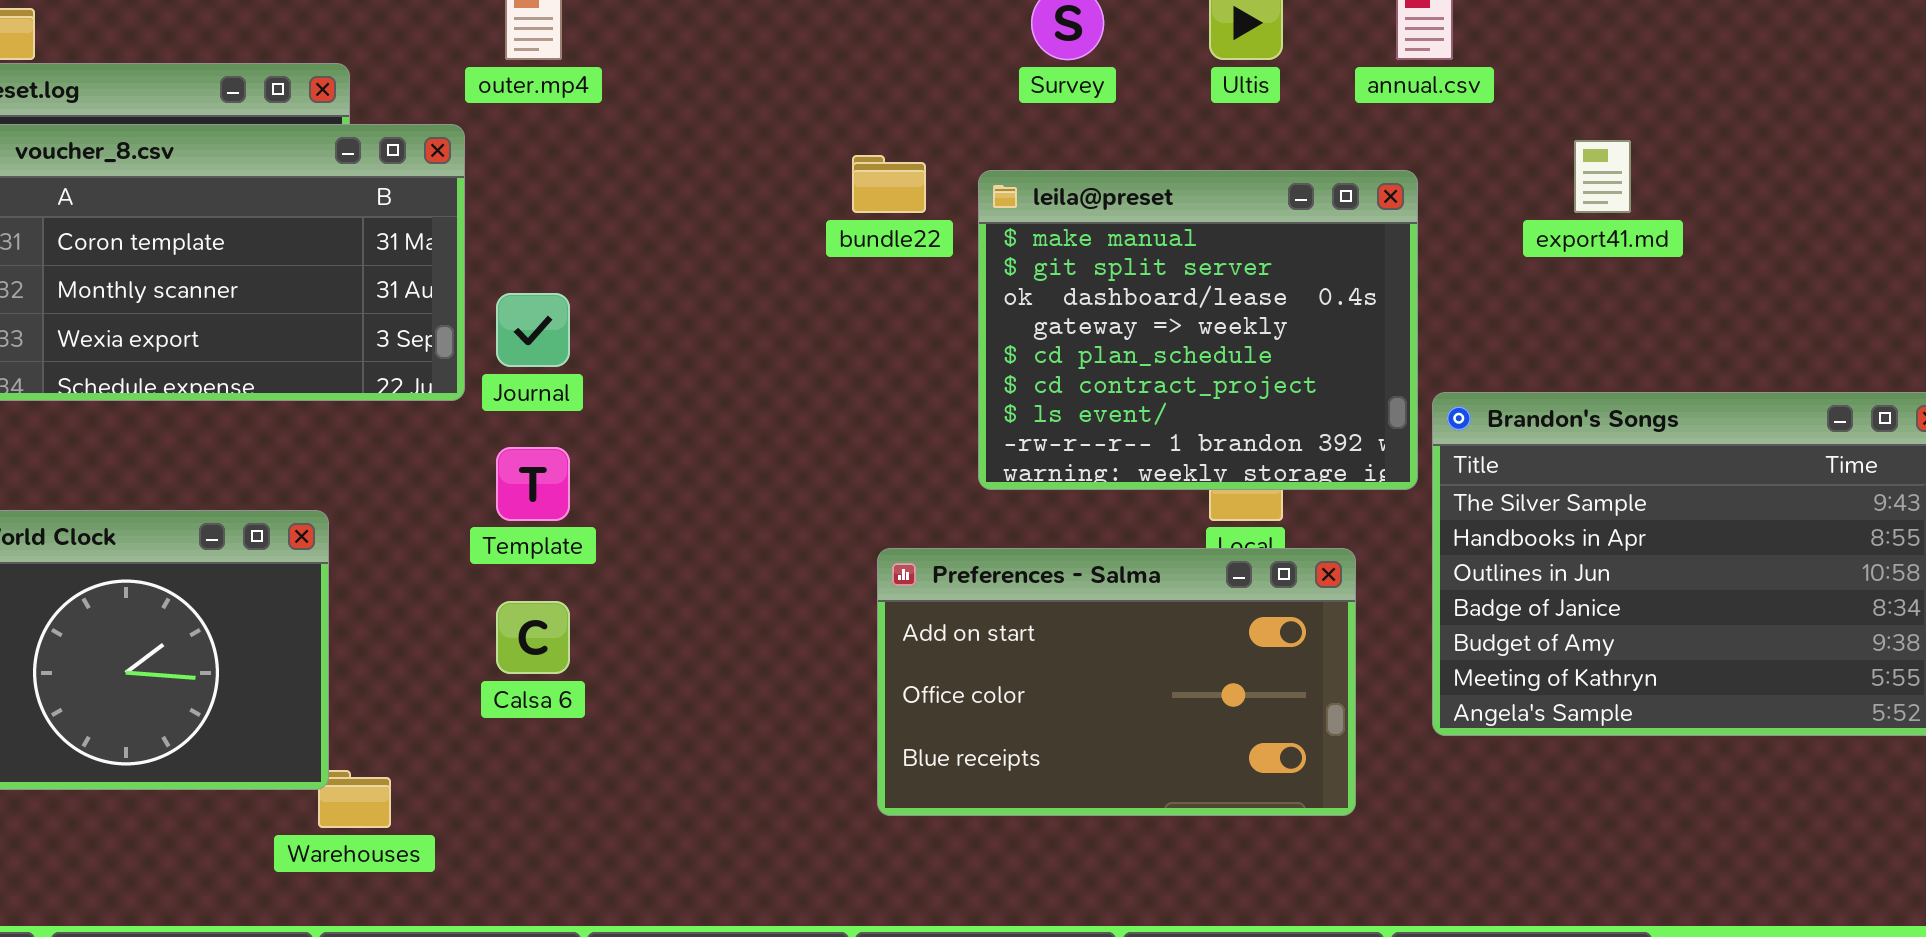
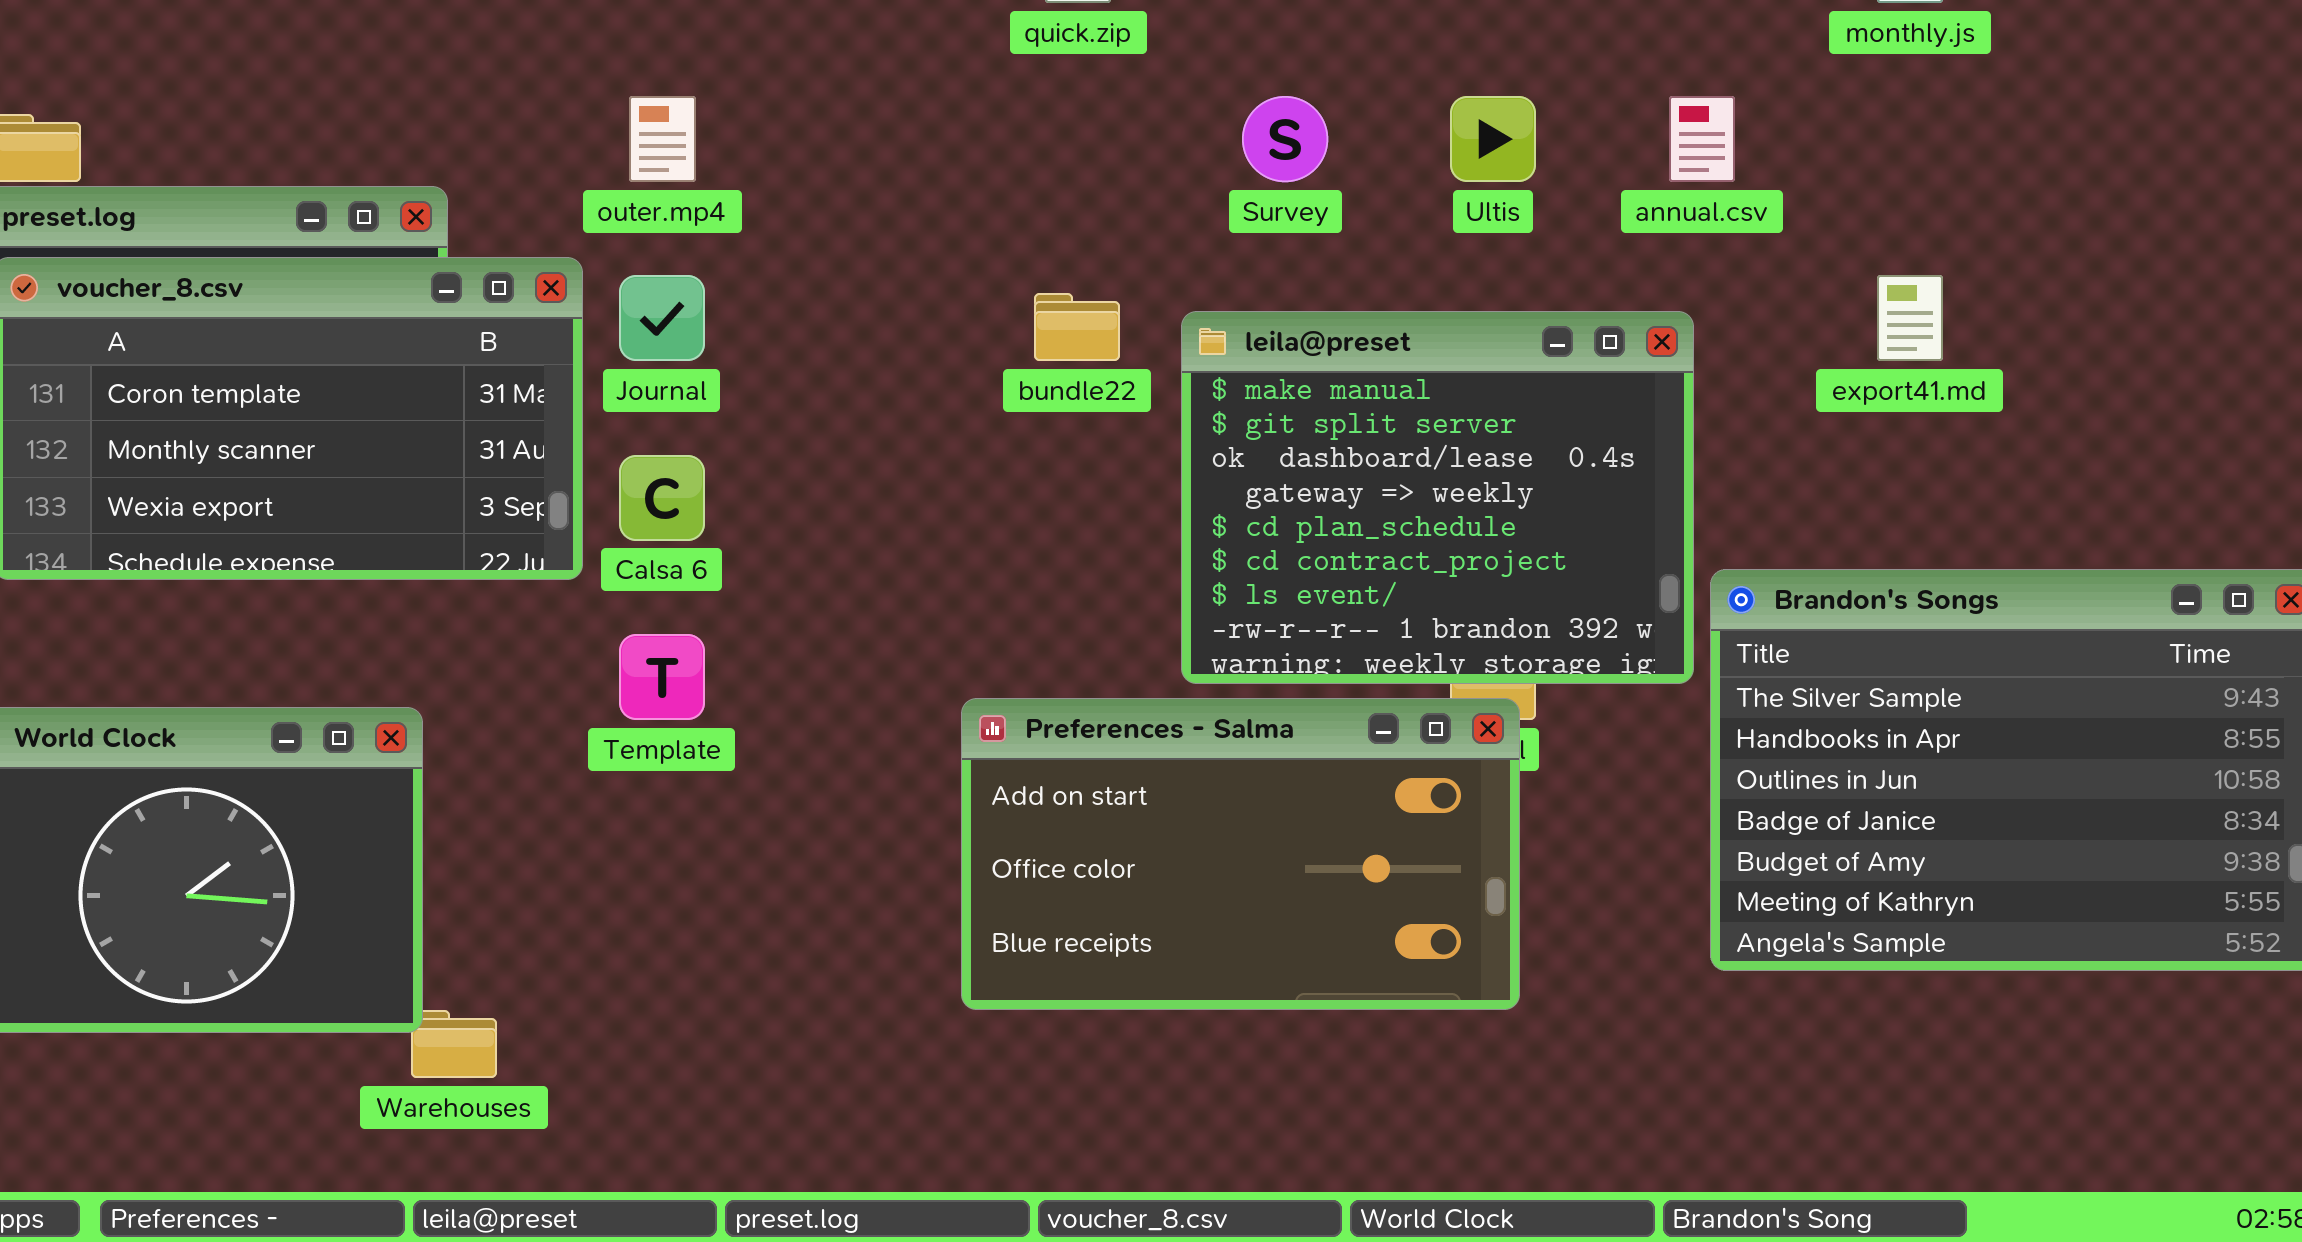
Journal: [496,293,570,367] -> [619,275,705,361], moved
Preferences - Salma: [877,548,1356,816] -> [961,698,1520,1010], moved
Calsa 6: [496,601,570,674] -> [619,455,705,541], moved

